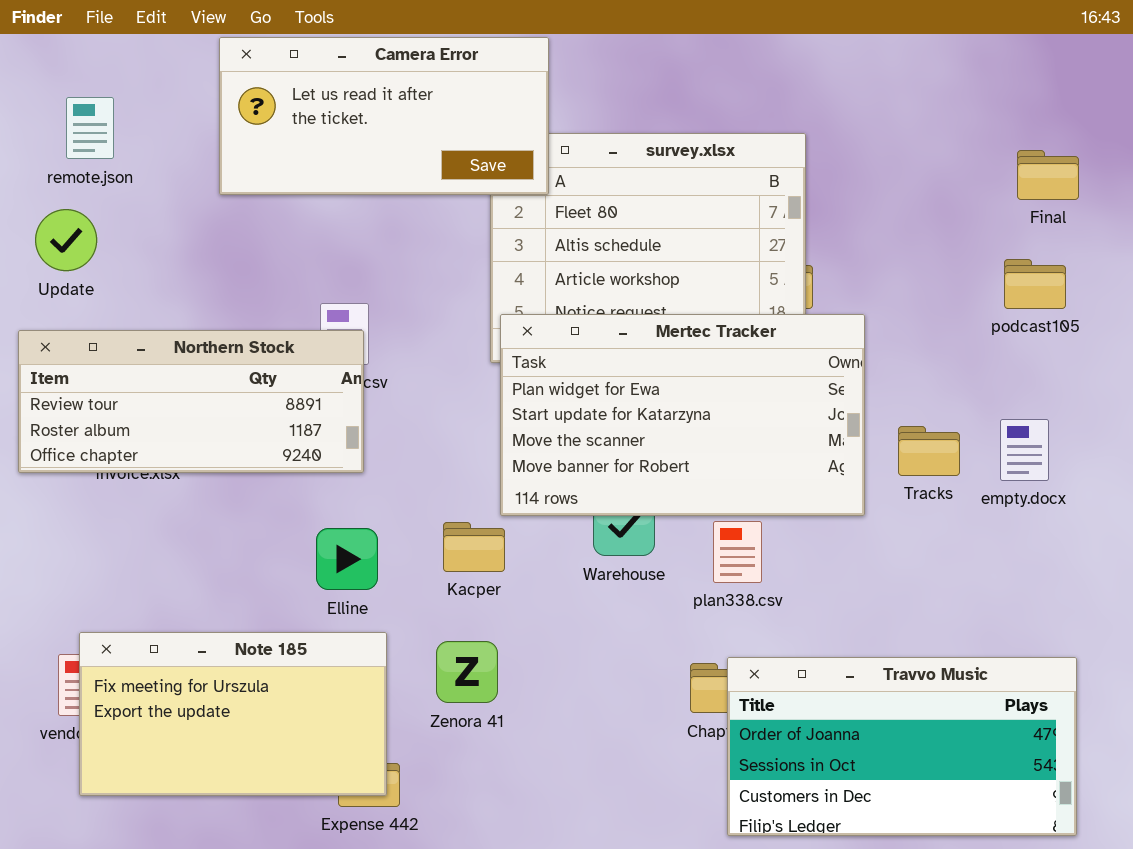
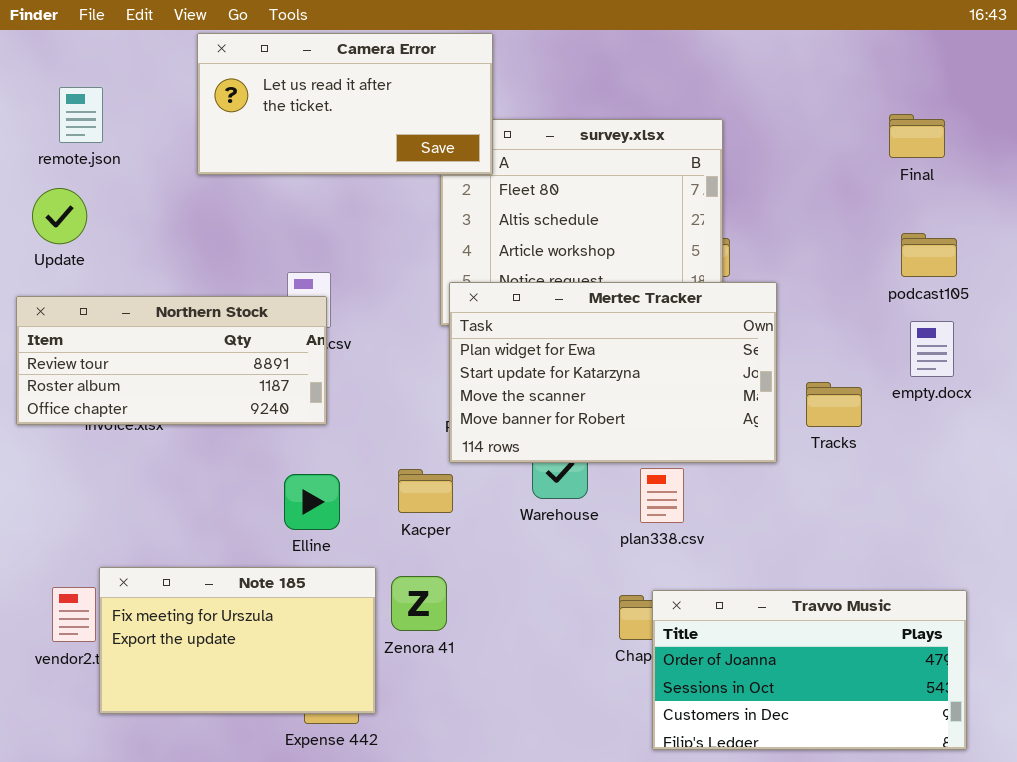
Final: [1017,150,1079,200] -> [889,114,945,158], moved
empty.docx: [1000,419,1049,481] -> [910,321,954,377], moved
Note 185: [79,632,387,796] -> [99,567,376,714], moved

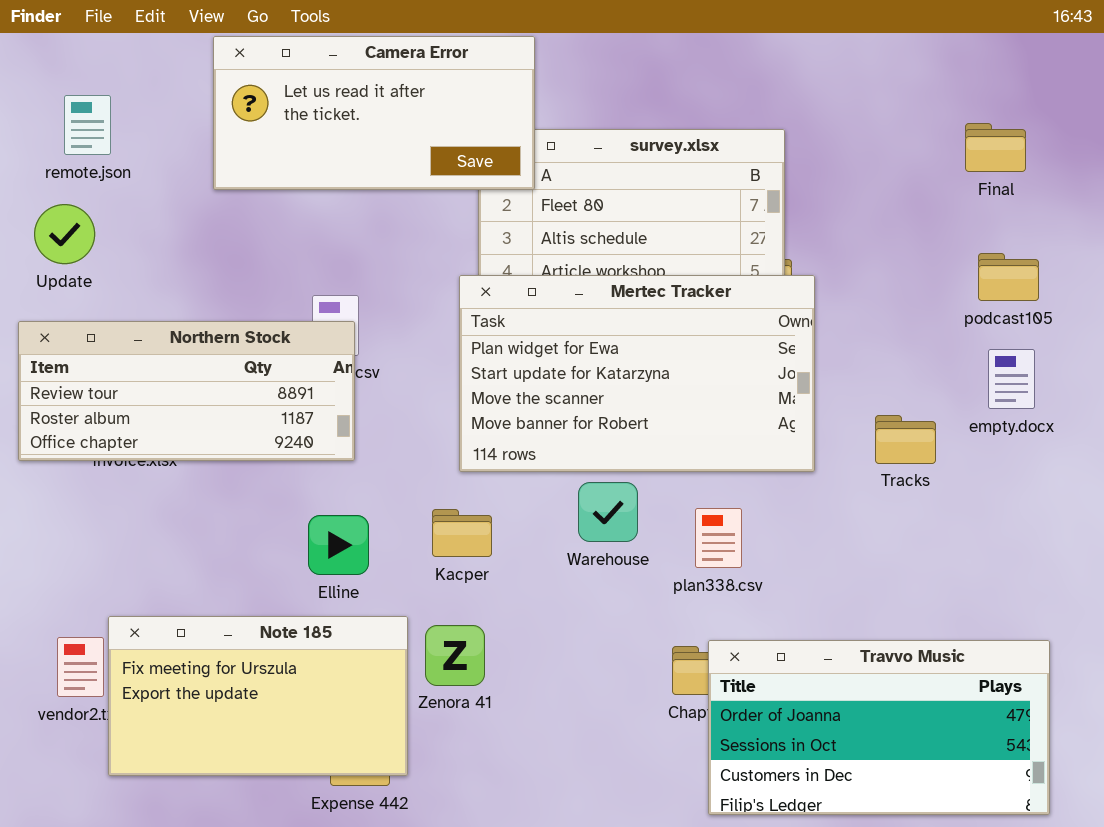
Mertec Tracker: [449,282,777,463] -> [459,275,815,472], moved

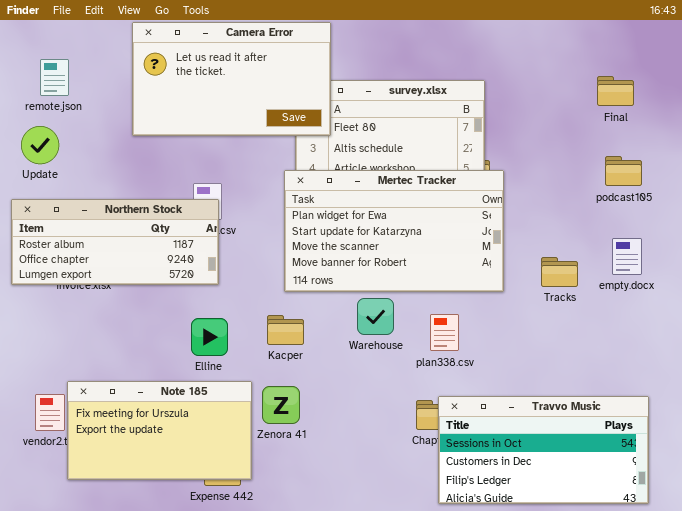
Camera Error: [213,36,535,190] -> [132,22,331,136], resized
Northern Stock: [18,321,355,461] -> [11,199,219,285], scrolled down 1 row
empty.docx: [988,349,1035,409] -> [612,238,642,275], moved
Travvo Music: [708,640,1050,815] -> [438,396,649,504], scrolled down 1 row

